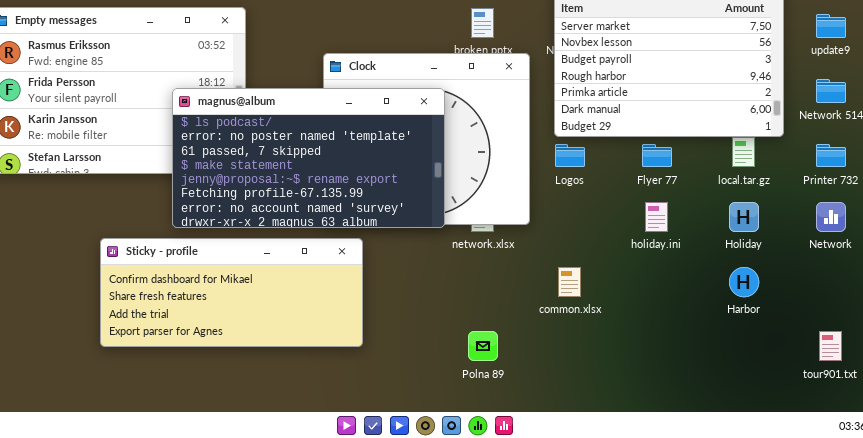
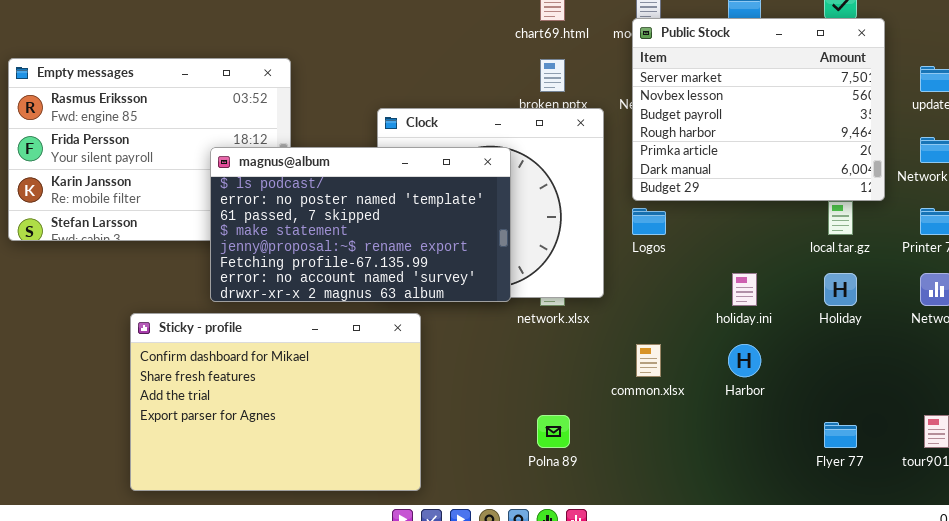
Flyer 77: [642,144,672,167] -> [824,422,857,448], moved
Sticky - profile: [100,238,363,347] -> [130,313,421,491], resized
Harbor: [729,267,759,297] -> [728,344,761,377], moved

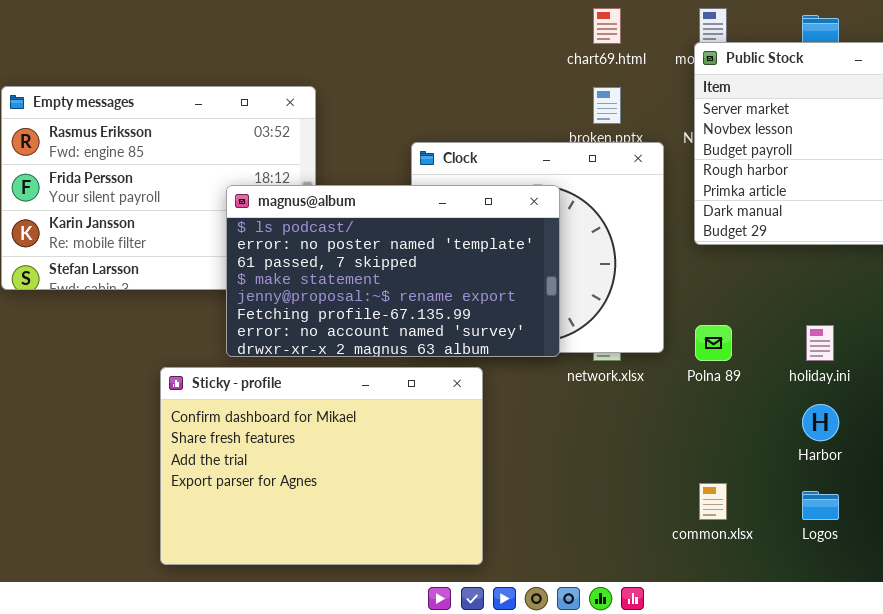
Logos: [632,208,666,235] -> [802,491,839,520], moved
Sticky - profile: [130,313,421,491] -> [160,367,483,565], moved
common.xlsx: [636,344,661,377] -> [699,483,727,520], moved
Polna 89: [537,415,570,448] -> [695,325,732,361], moved

